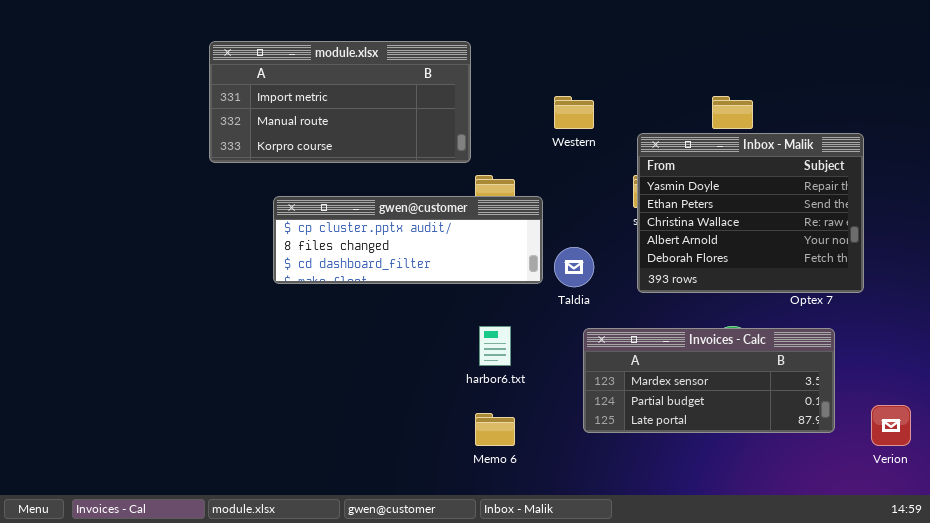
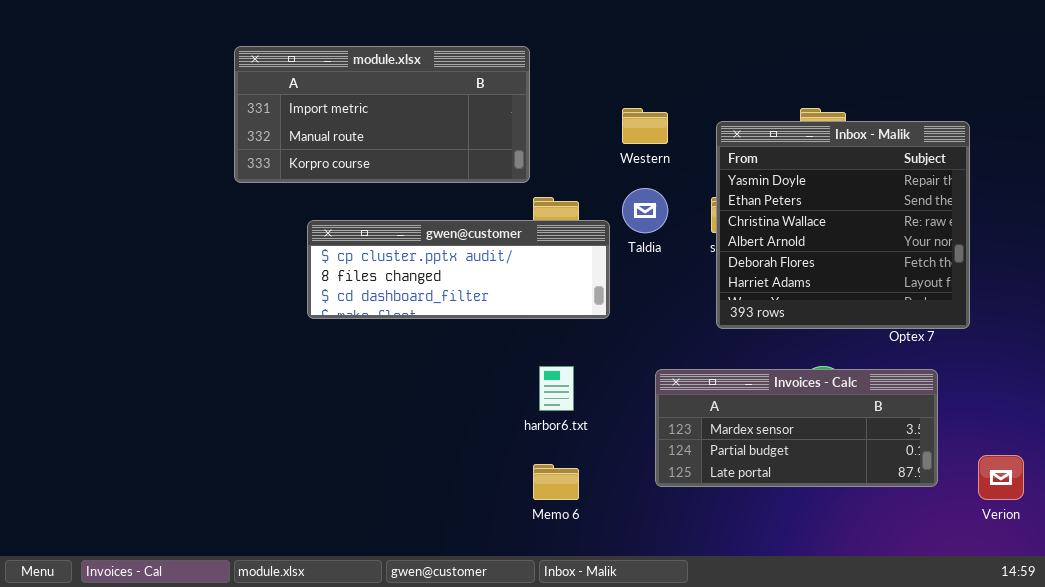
Inbox - Malik: [637,133,864,293] -> [716,121,970,329], resized
Taldia: [554,247,594,287] -> [622,188,668,233], moved

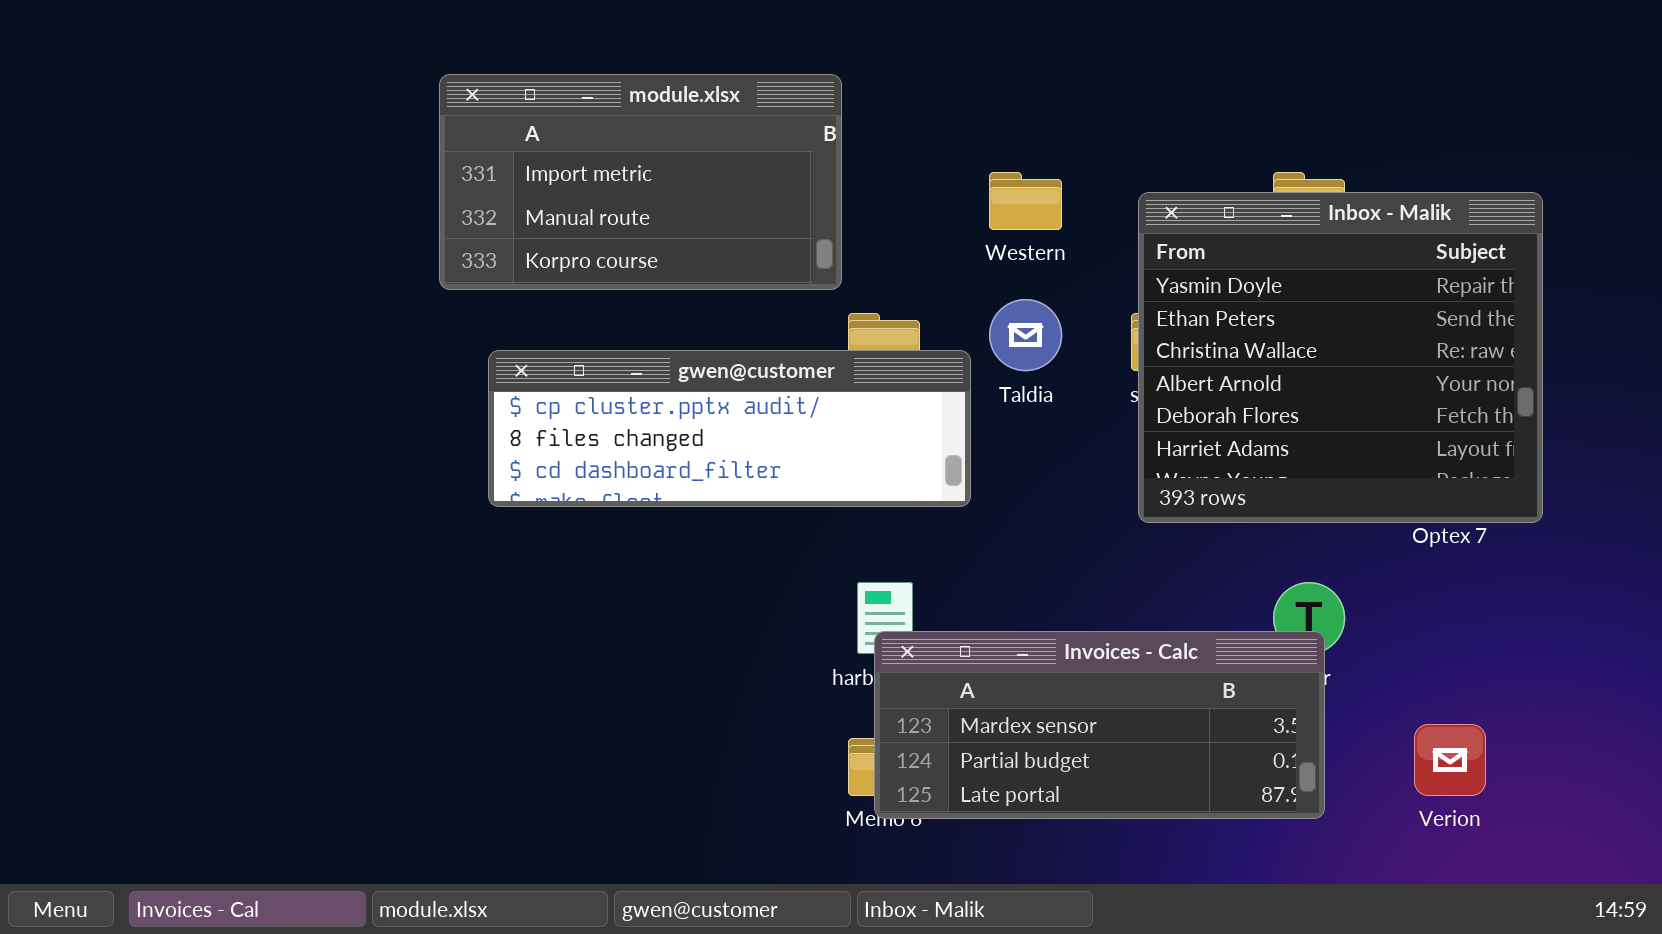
module.xlsx: [234,46,530,183] -> [439,74,842,290], resized
Invoices - Calc: [655,369,938,487] -> [874,631,1325,819], moved
Verion: [978,455,1024,500] -> [1414,724,1486,796], moved

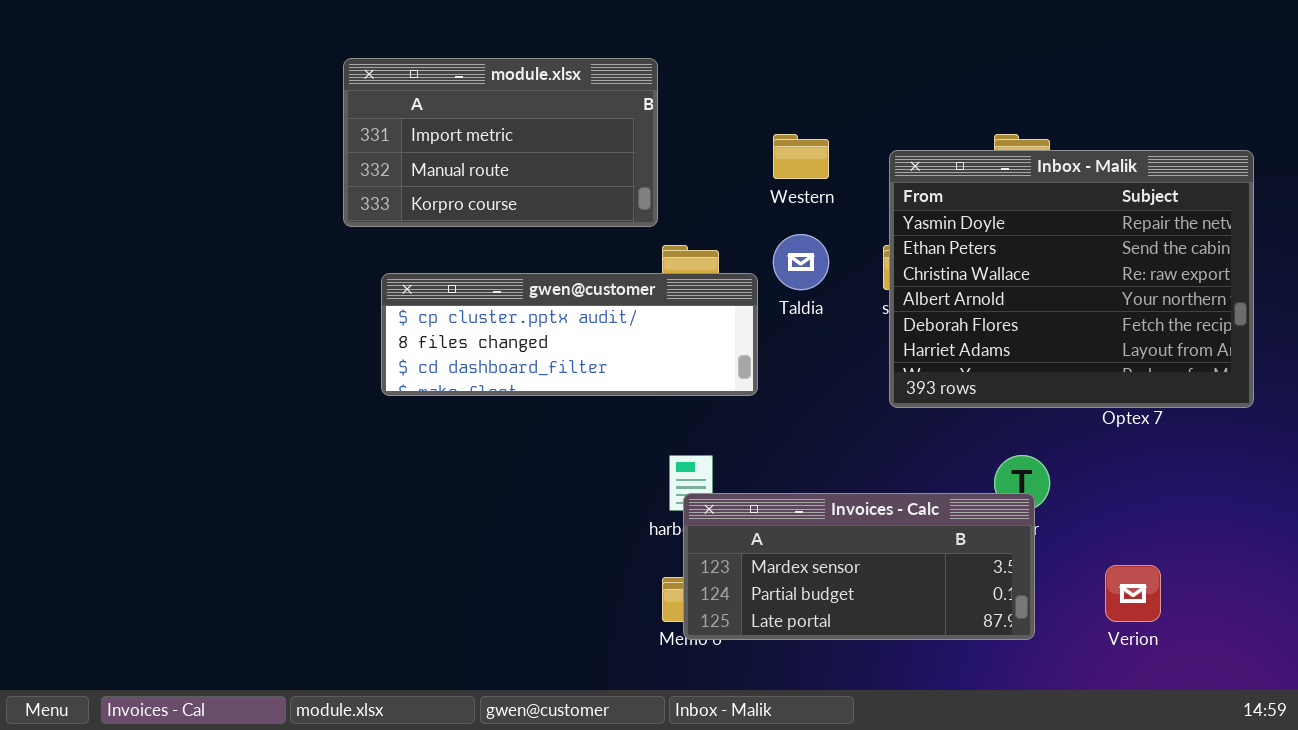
Inbox - Malik: [1138,192,1543,523] -> [889,150,1254,408], resized

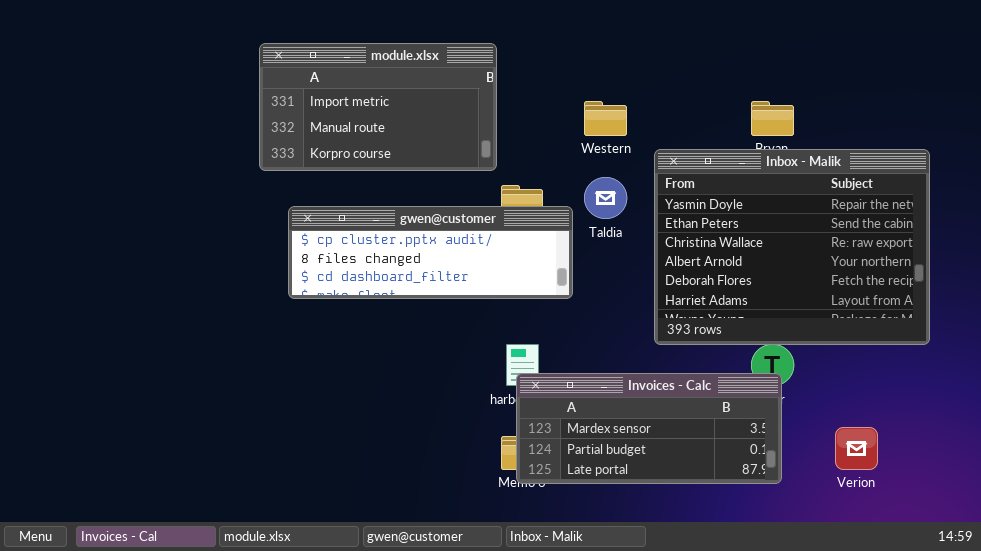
Inbox - Malik: [889,150,1254,408] -> [654,149,930,345], moved

